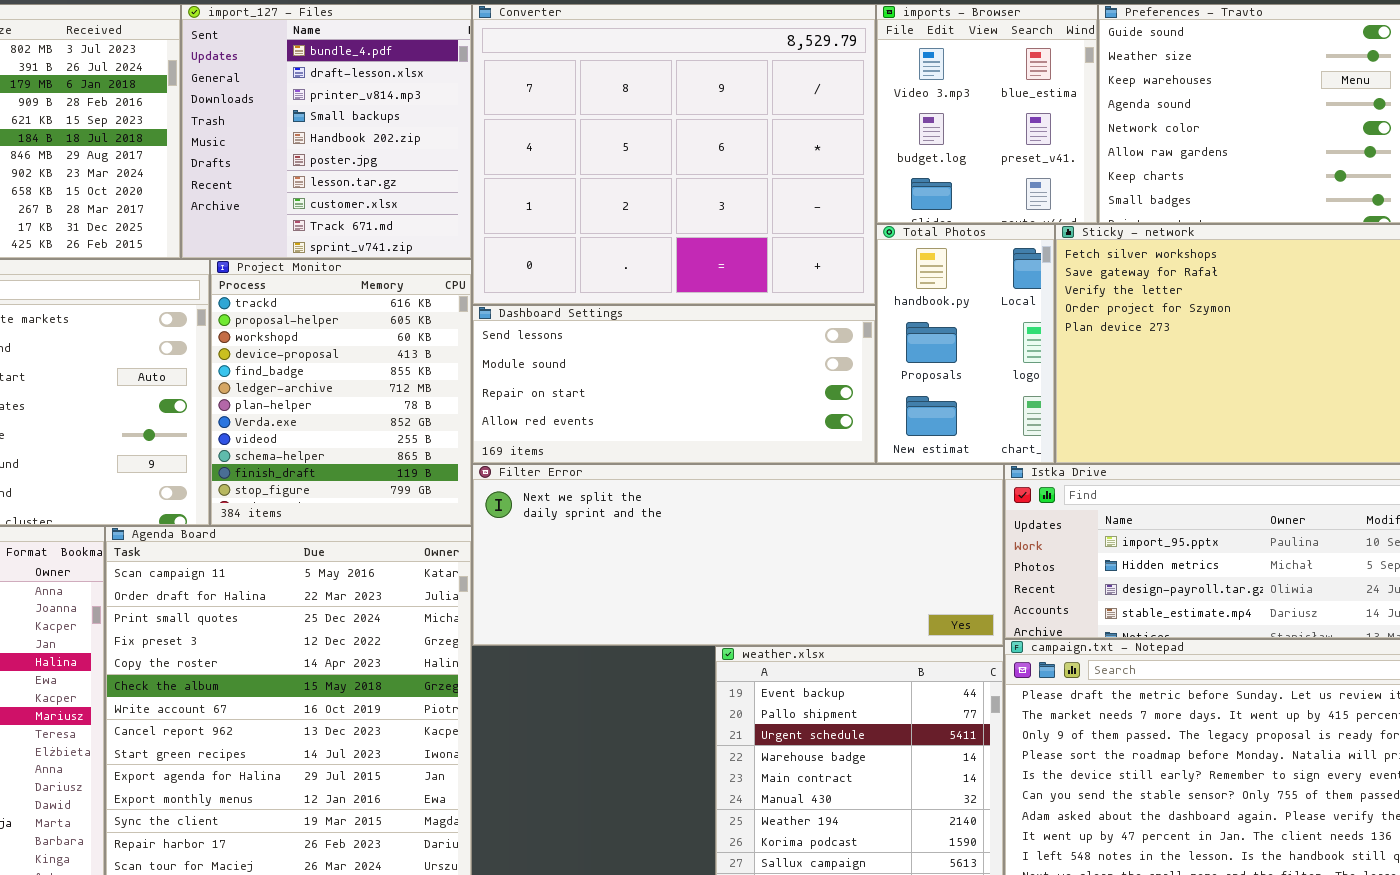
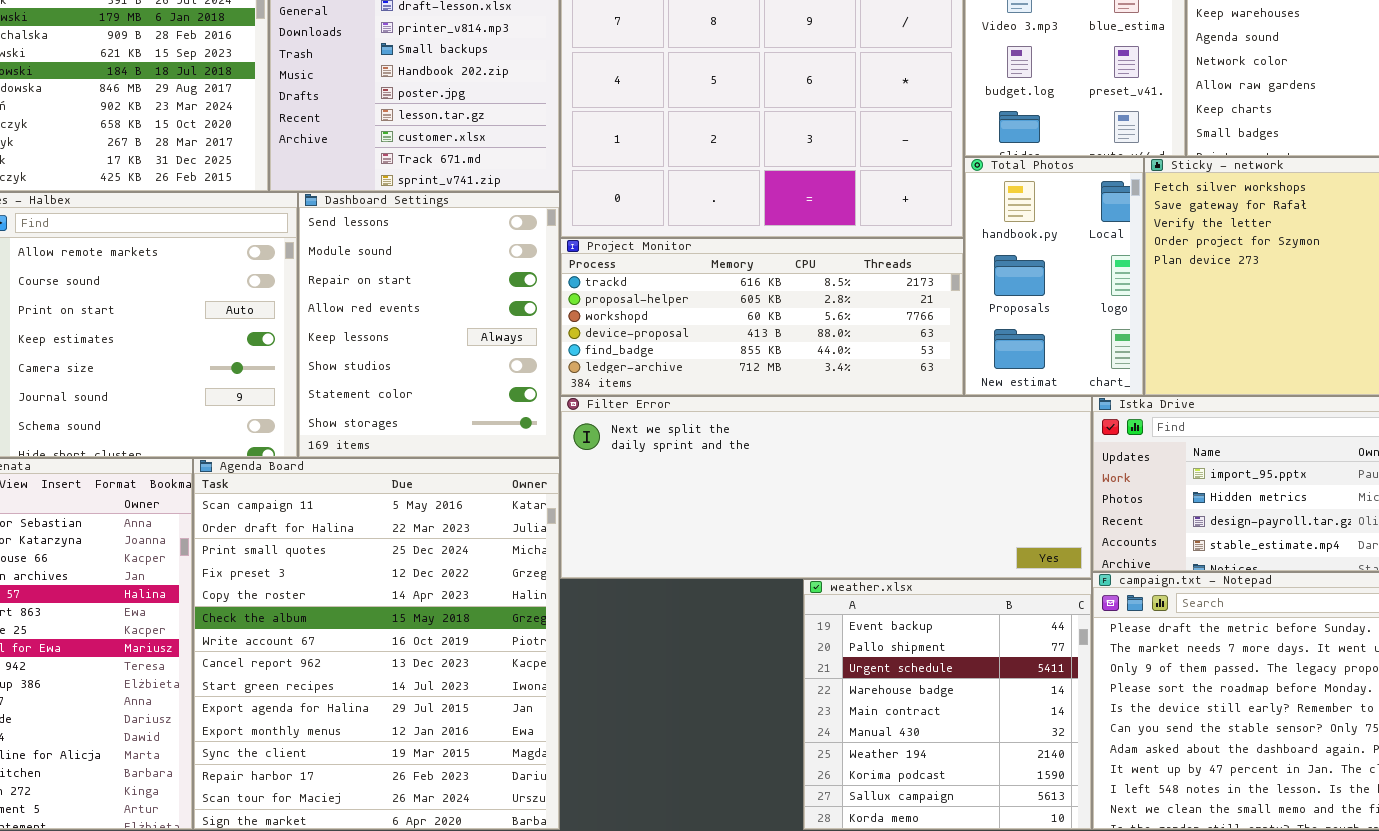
Project Monitor: [210,259,472,526] -> [560,238,964,396], moved, resized
Dashboard Settings: [472,305,876,464] -> [298,192,560,458], moved, resized

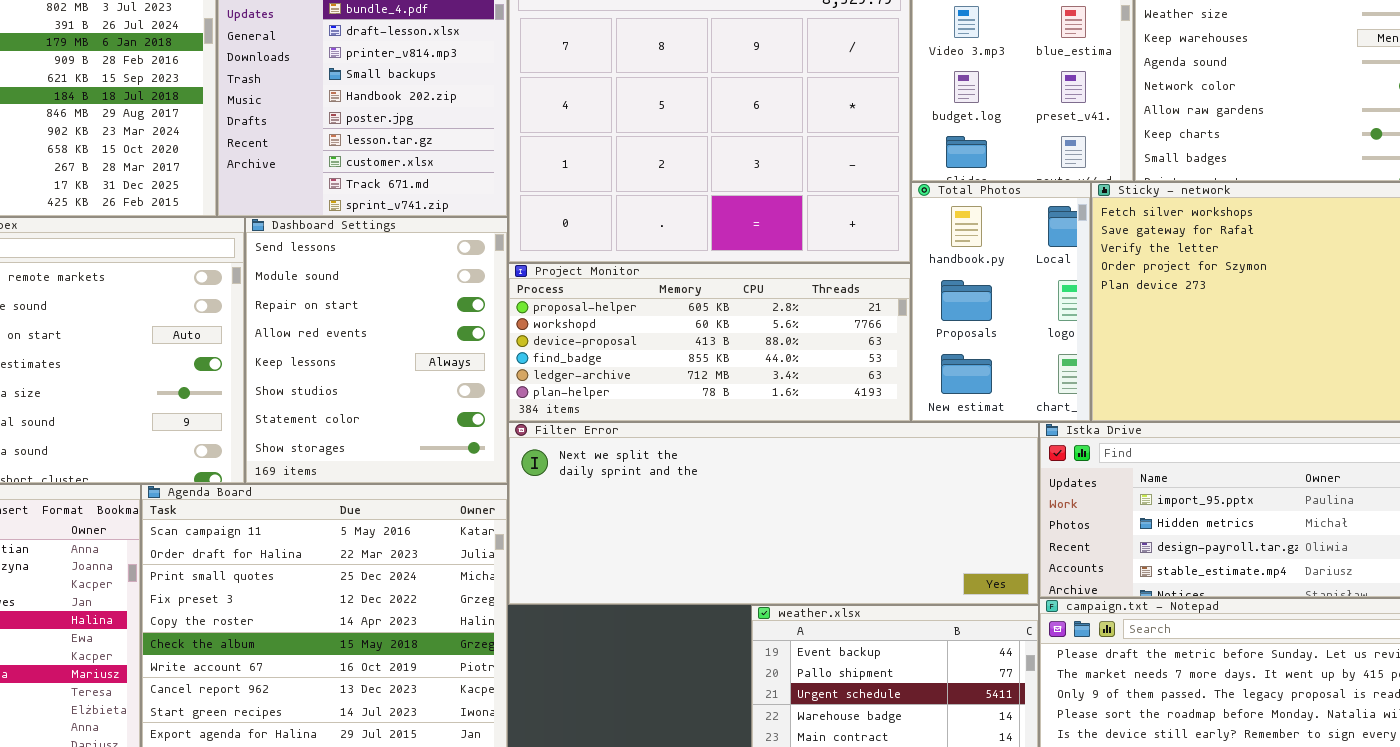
Project Monitor: [560,238,964,396] -> [508,263,911,422], scrolled down 1 row

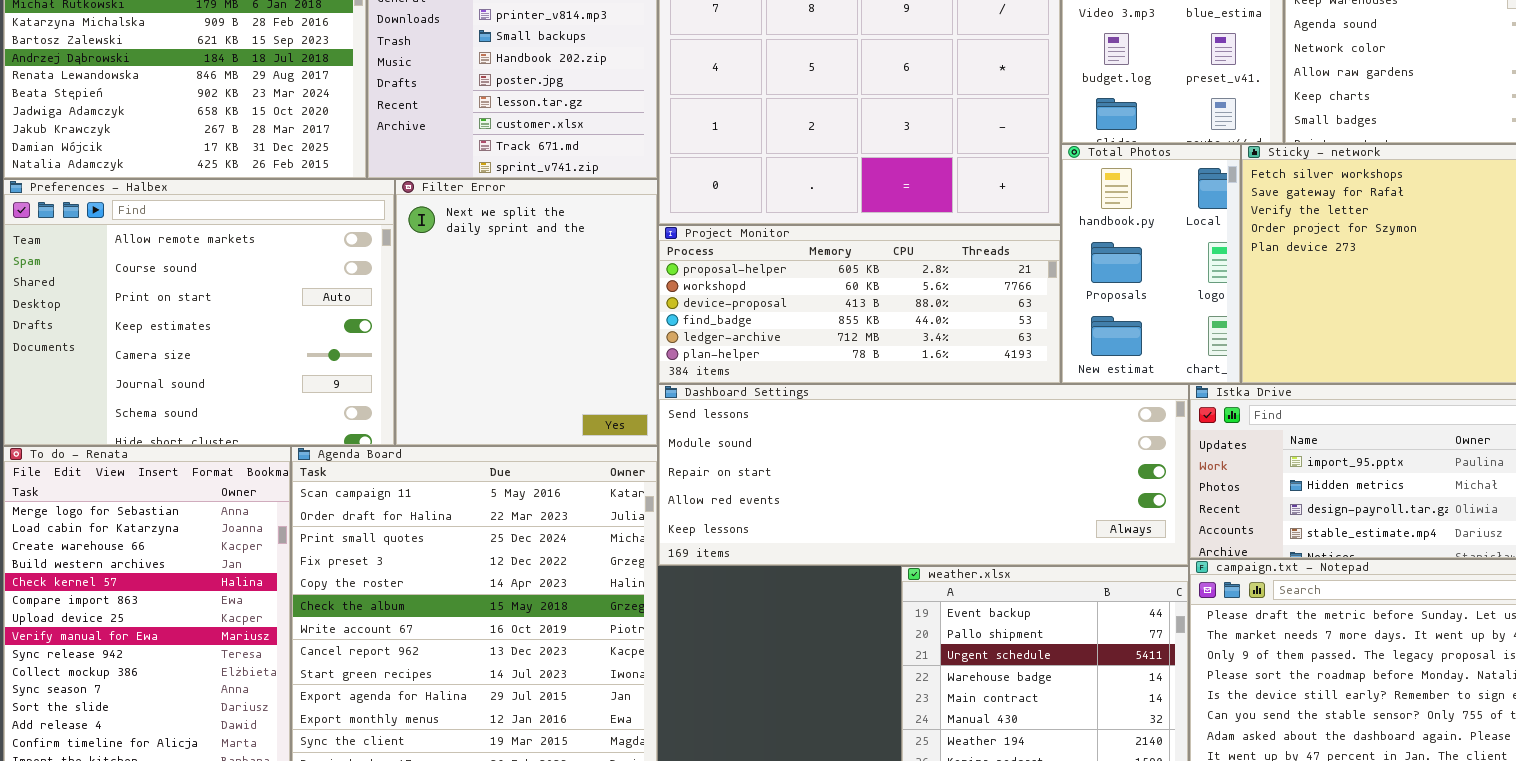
Dashboard Settings: [245,217,508,484] -> [658,384,1189,566], moved, resized
Filter Error: [508,422,1039,605] -> [395,179,658,446], moved, resized

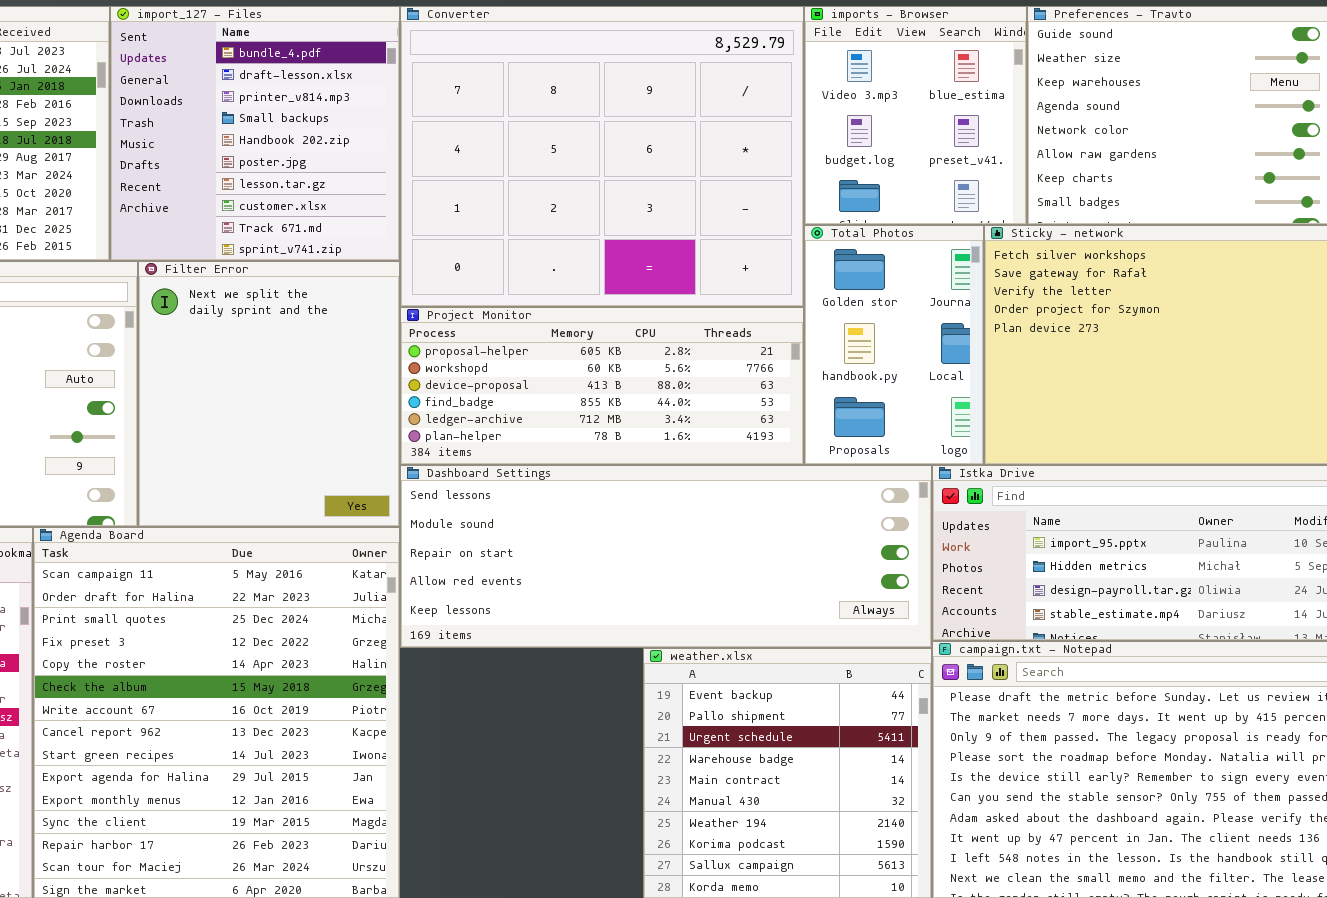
Total Photos: [1061,144,1241,384] -> [804,225,984,465], scrolled up 1 row

